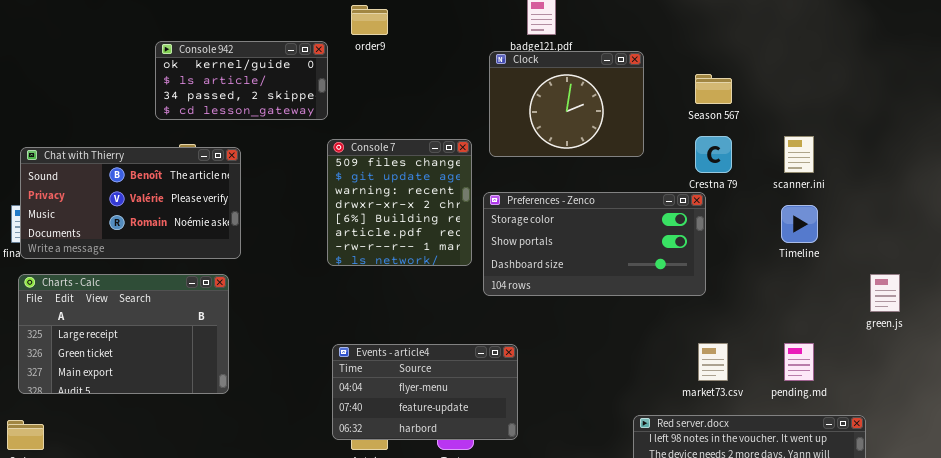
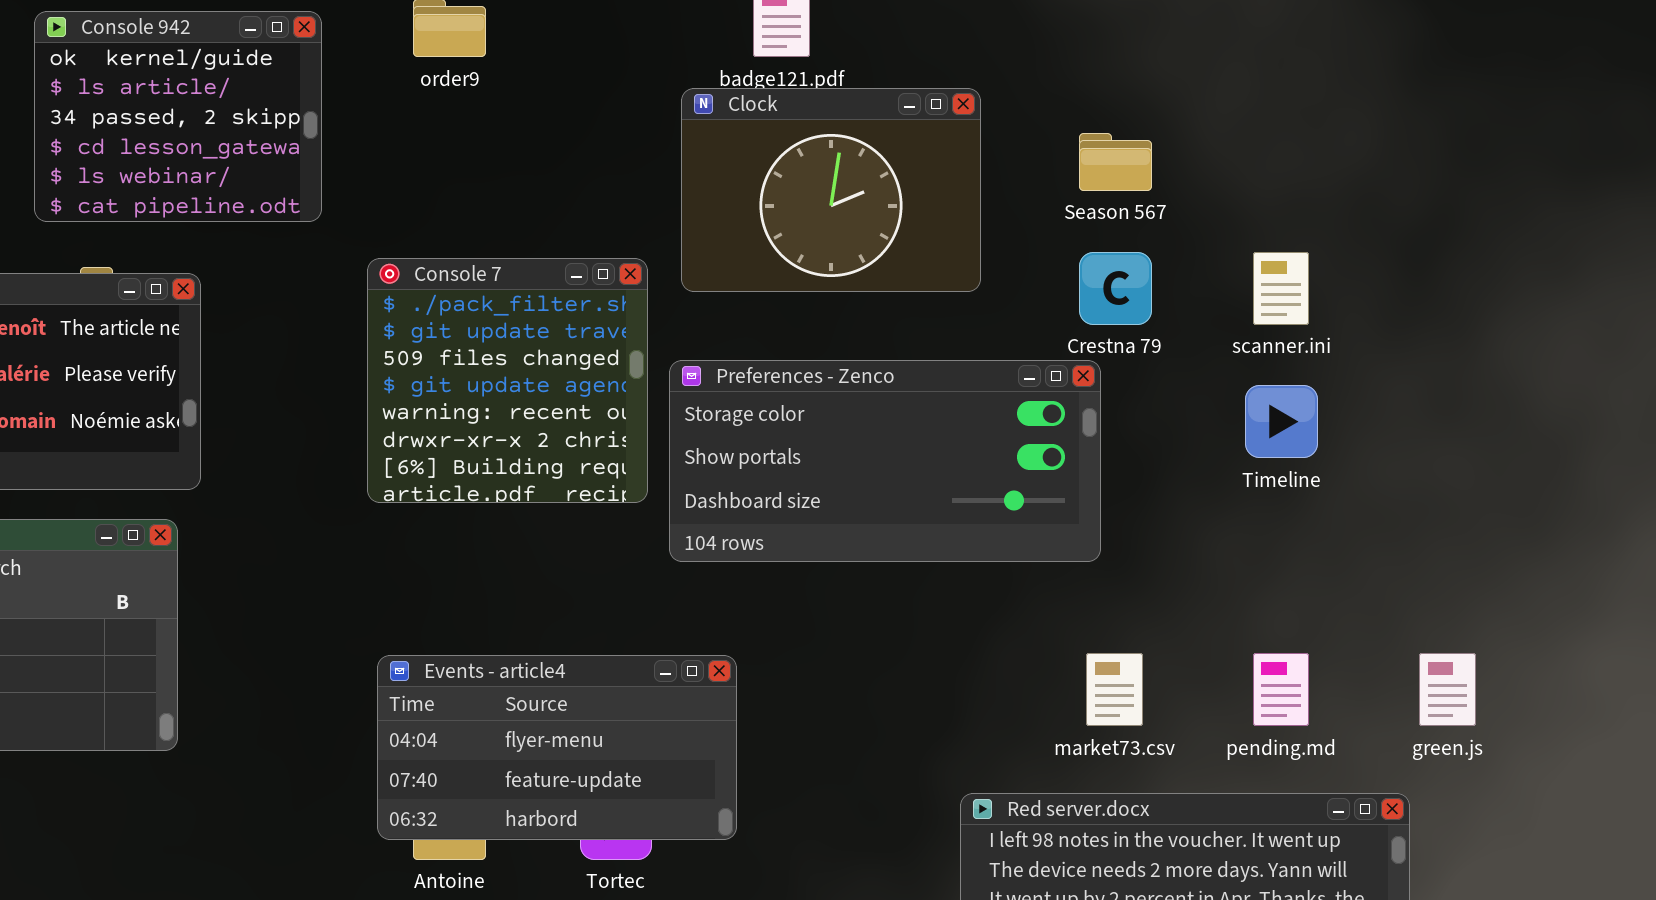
Console 942: [155,41,328,120] -> [34,11,322,222], resized
Console 7: [327,139,472,266] -> [367,258,648,503], scrolled up 2 rows
green.js: [870,274,900,312] -> [1419,653,1476,726], moved

